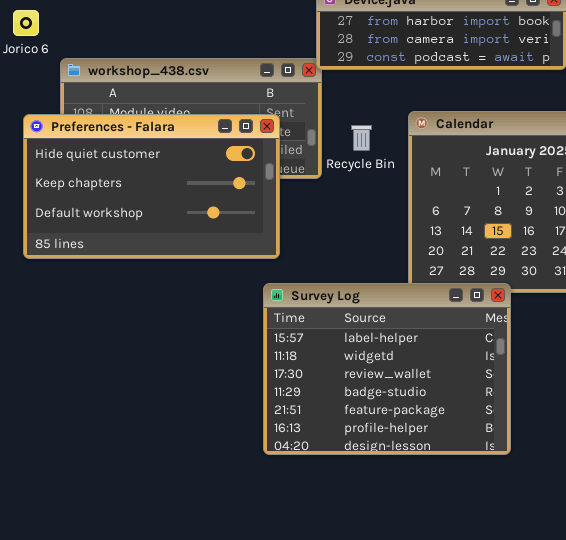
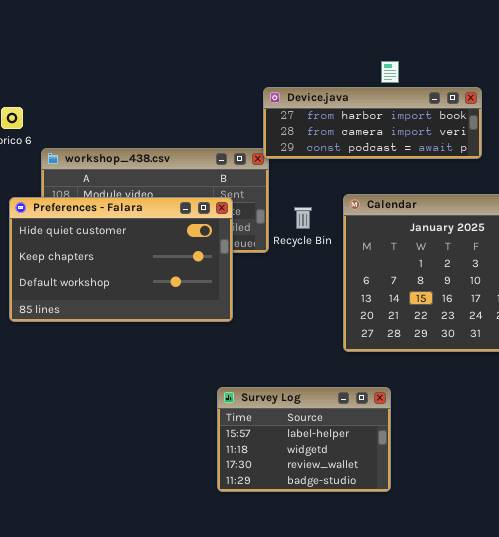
Survey Log: [263,283,511,455] -> [217,387,391,492], resized

